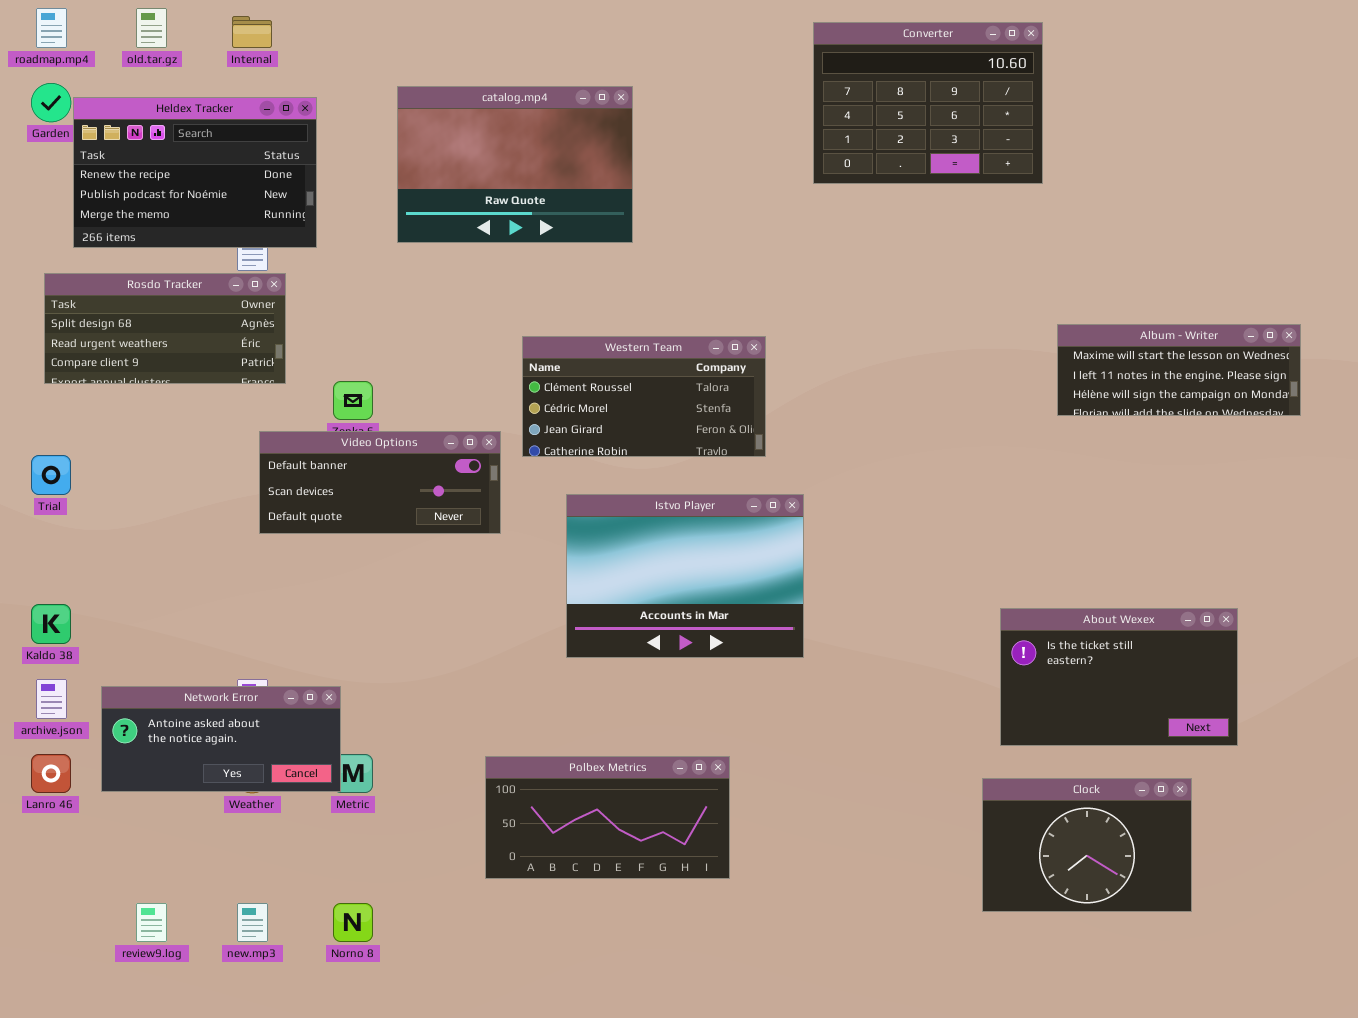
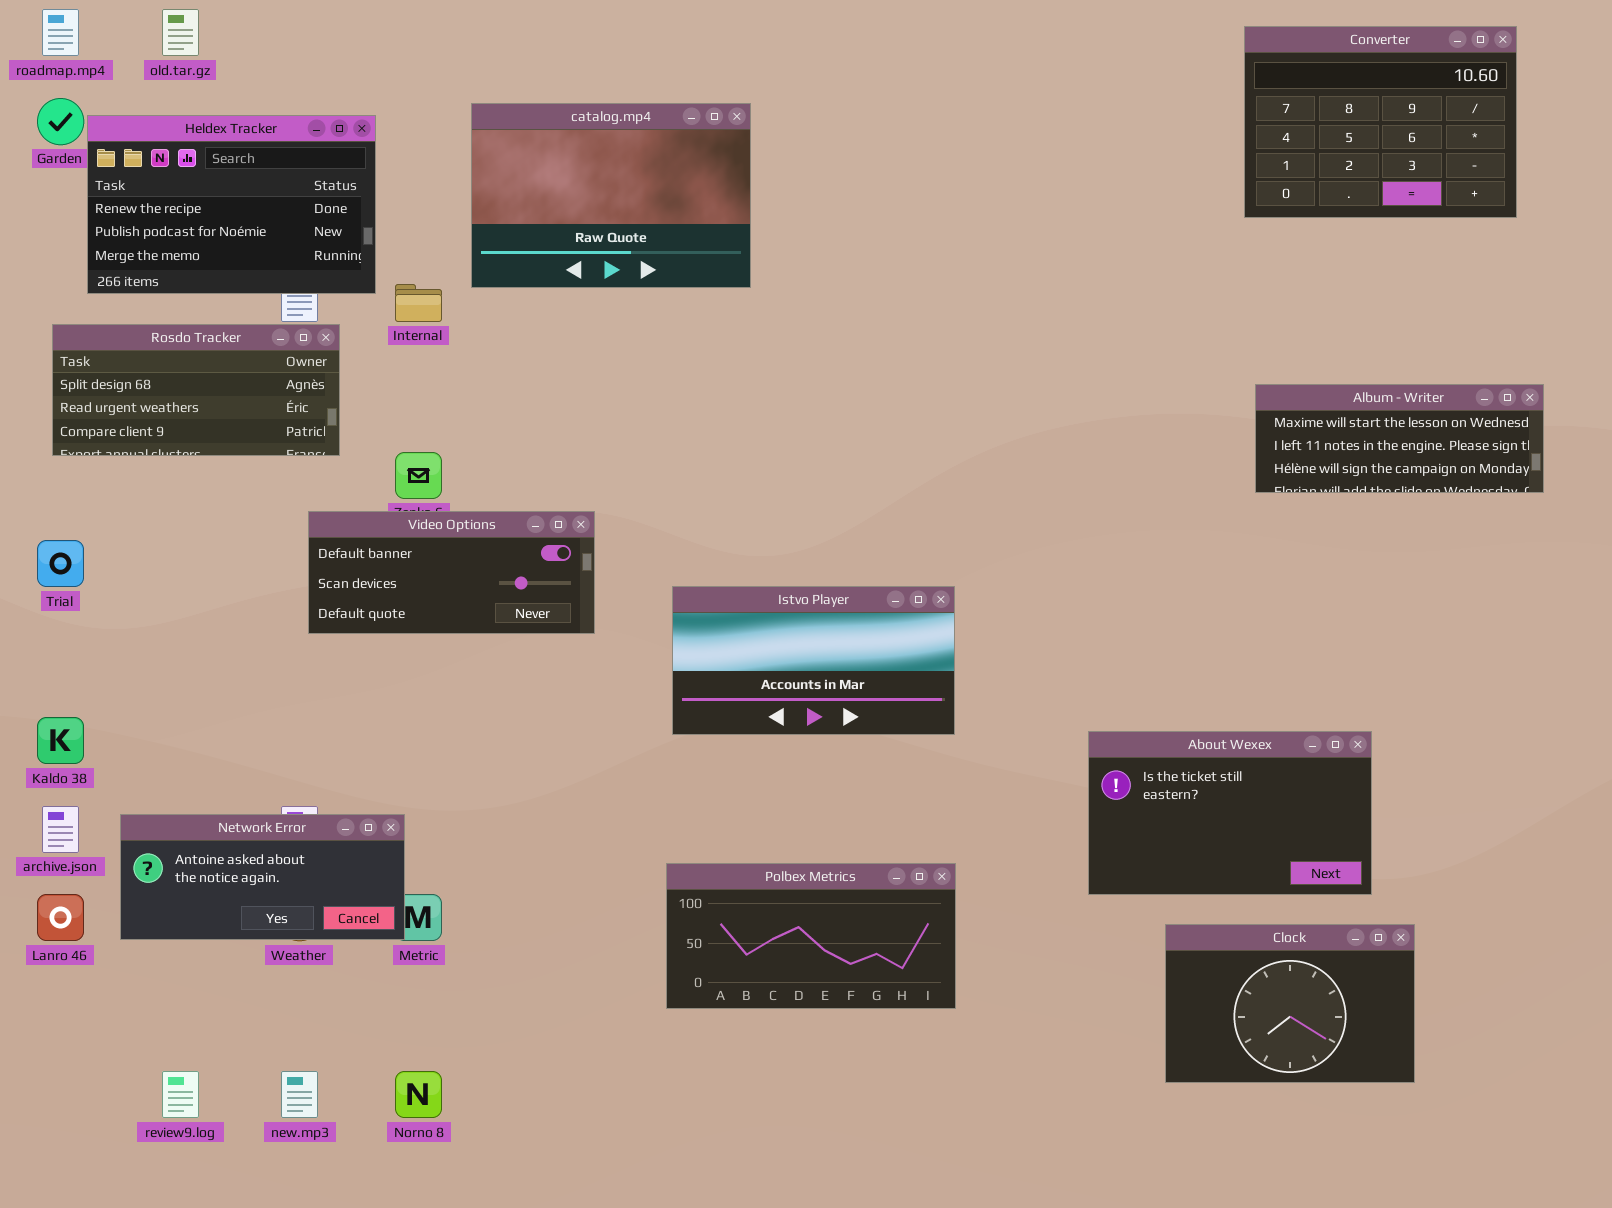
Internal: [232,16,272,48] -> [395,284,442,322], moved
Converter: [813,22,1043,184] -> [1244,26,1517,218], moved
Western Team: [522,336,766,457] -> none, closed
Istvo Player: [566,494,804,658] -> [672,586,955,735], resized
About Wexex: [1000,608,1238,746] -> [1088,731,1372,895], moved
Polbex Metrics: [485,756,730,879] -> [666,863,956,1009], moved

